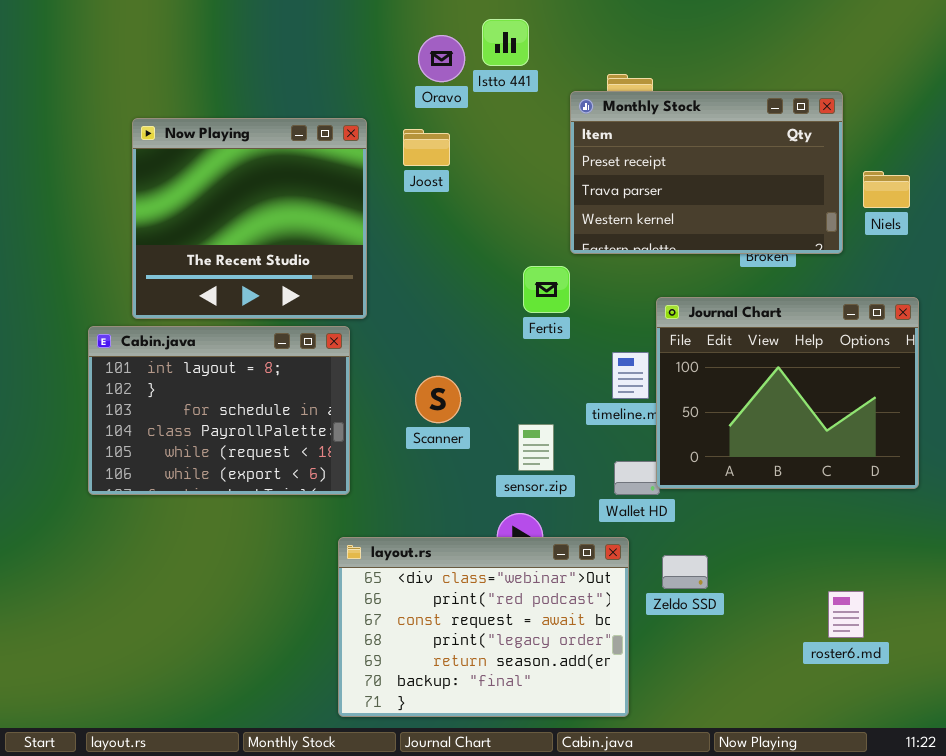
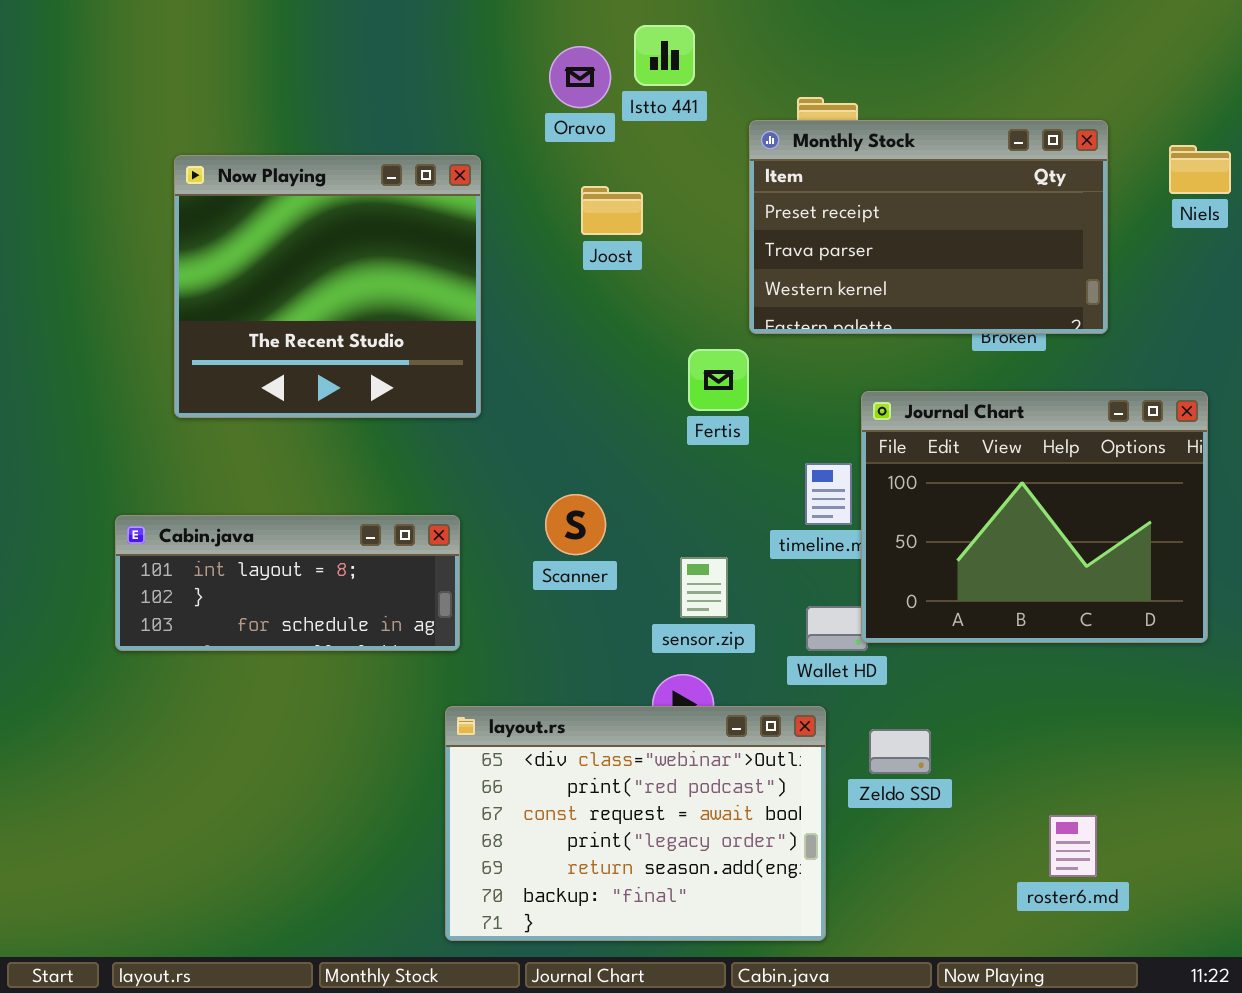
Joost: [403,129,450,166] -> [581,186,643,235], moved
Niels: [863,171,910,208] -> [1169,145,1231,194], moved
Cabin.java: [88,326,350,495] -> [115,515,460,651], resized
roster6.md: [828,591,864,638] -> [1049,815,1097,877], moved

